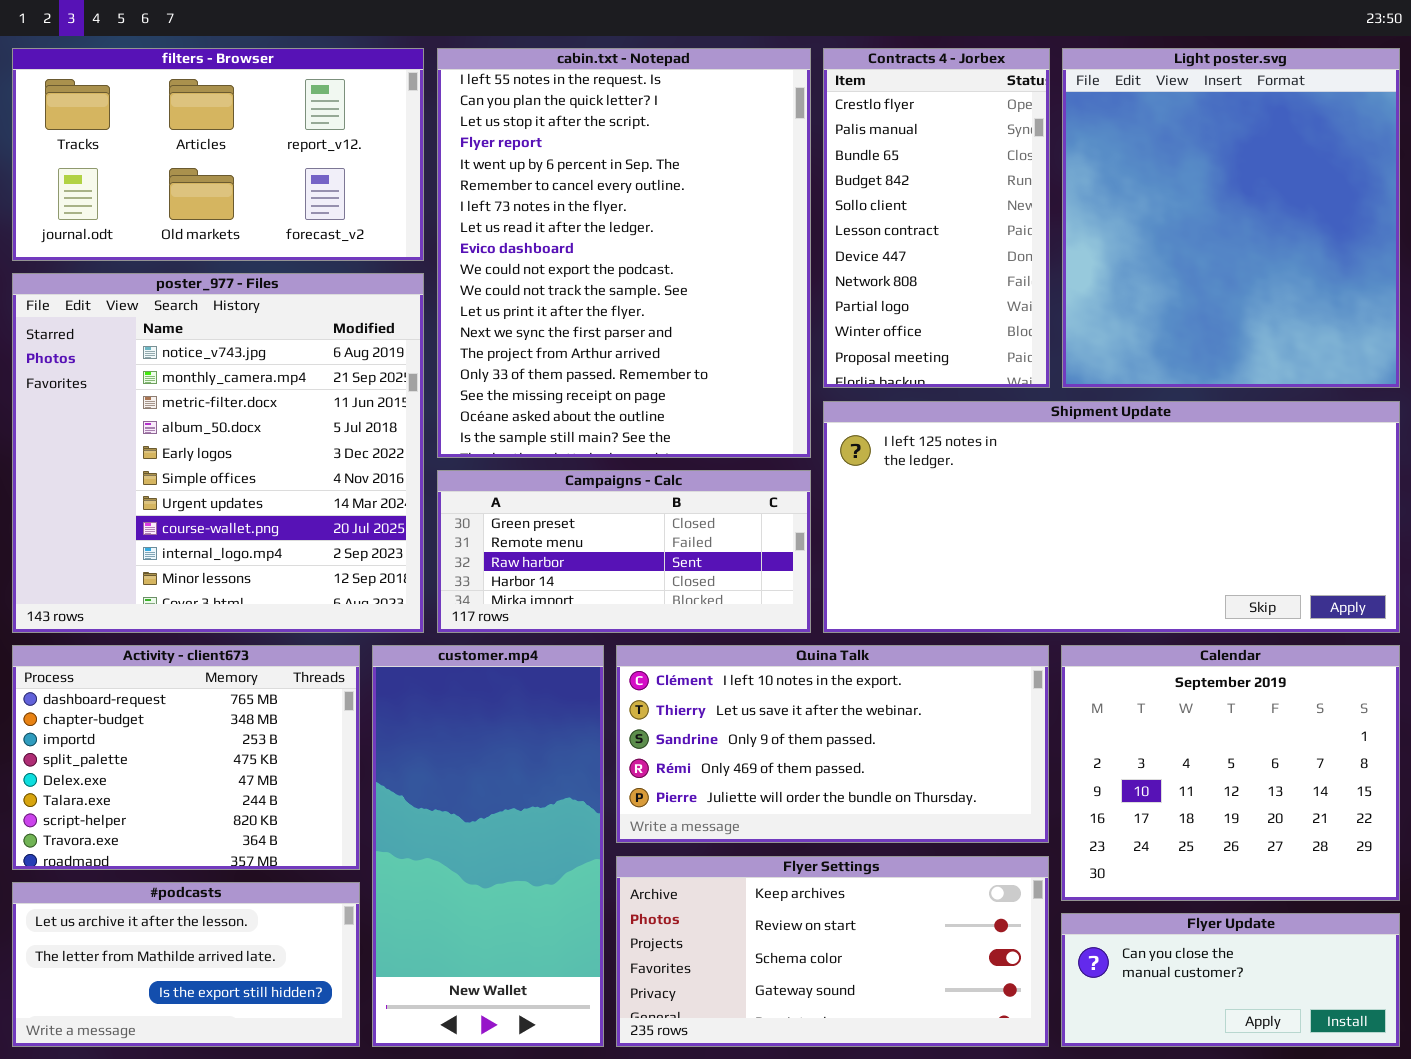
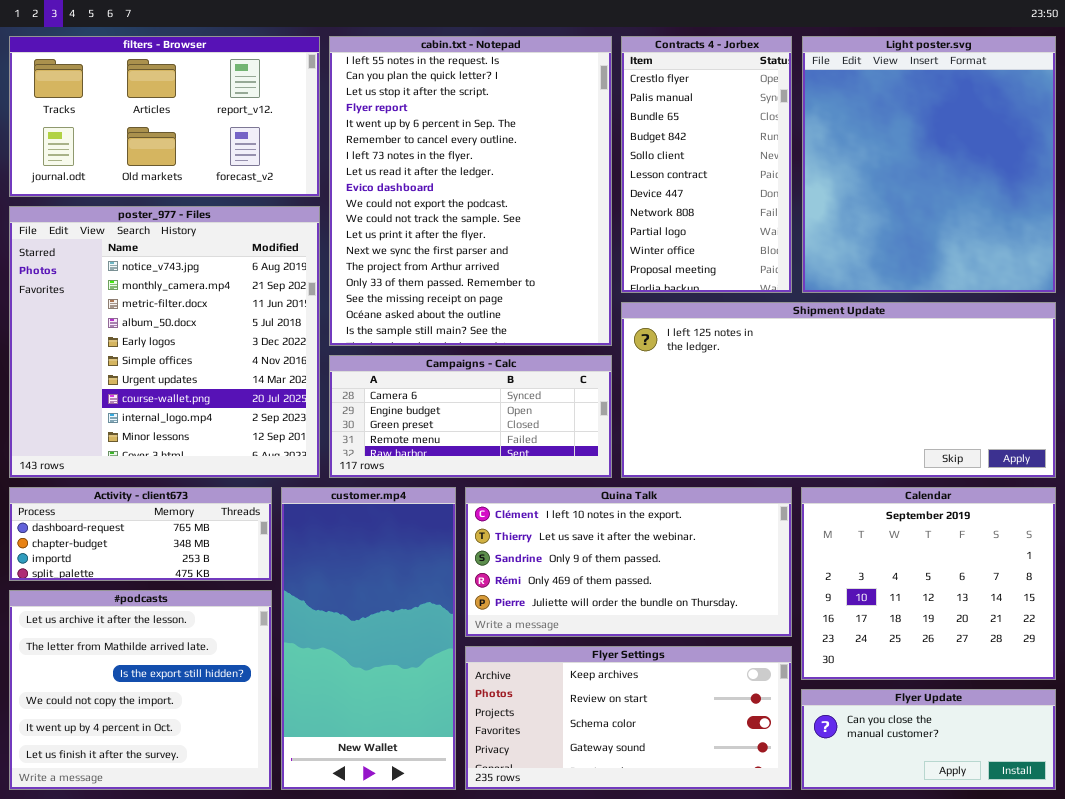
Campaigns - Calc: [437,470,811,633] -> [329,355,612,478], scrolled up 2 rows
Activity - client673: [12,645,360,870] -> [9,487,272,581], resized
#podcasts: [12,882,360,1047] -> [9,590,272,790], resized

